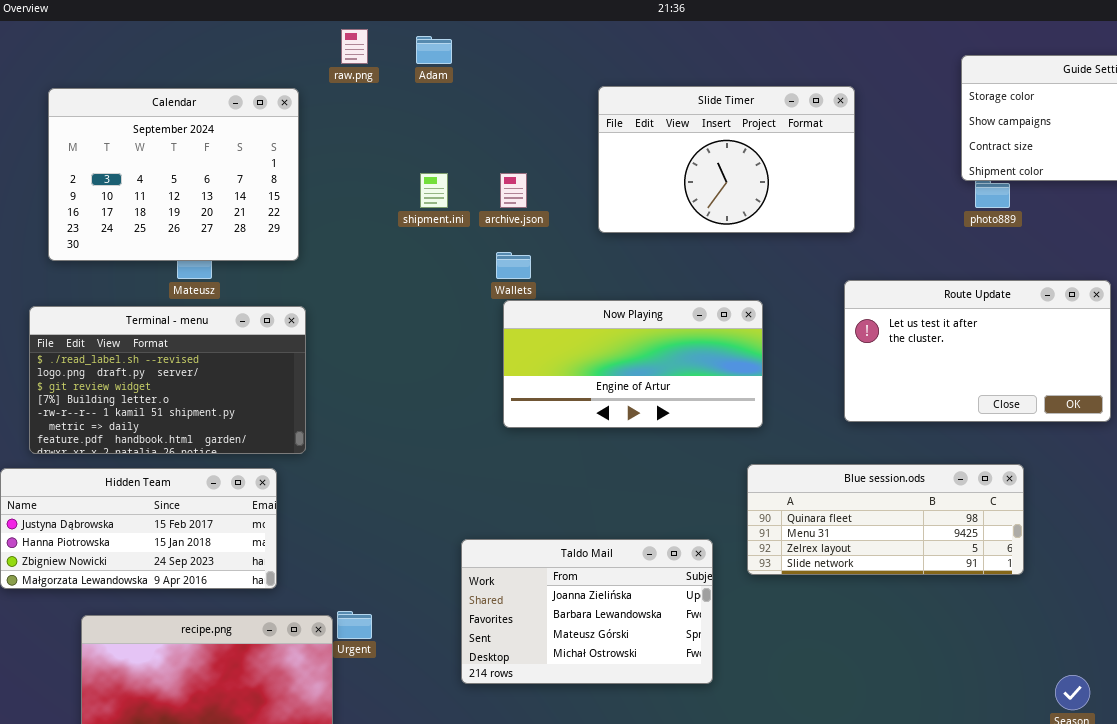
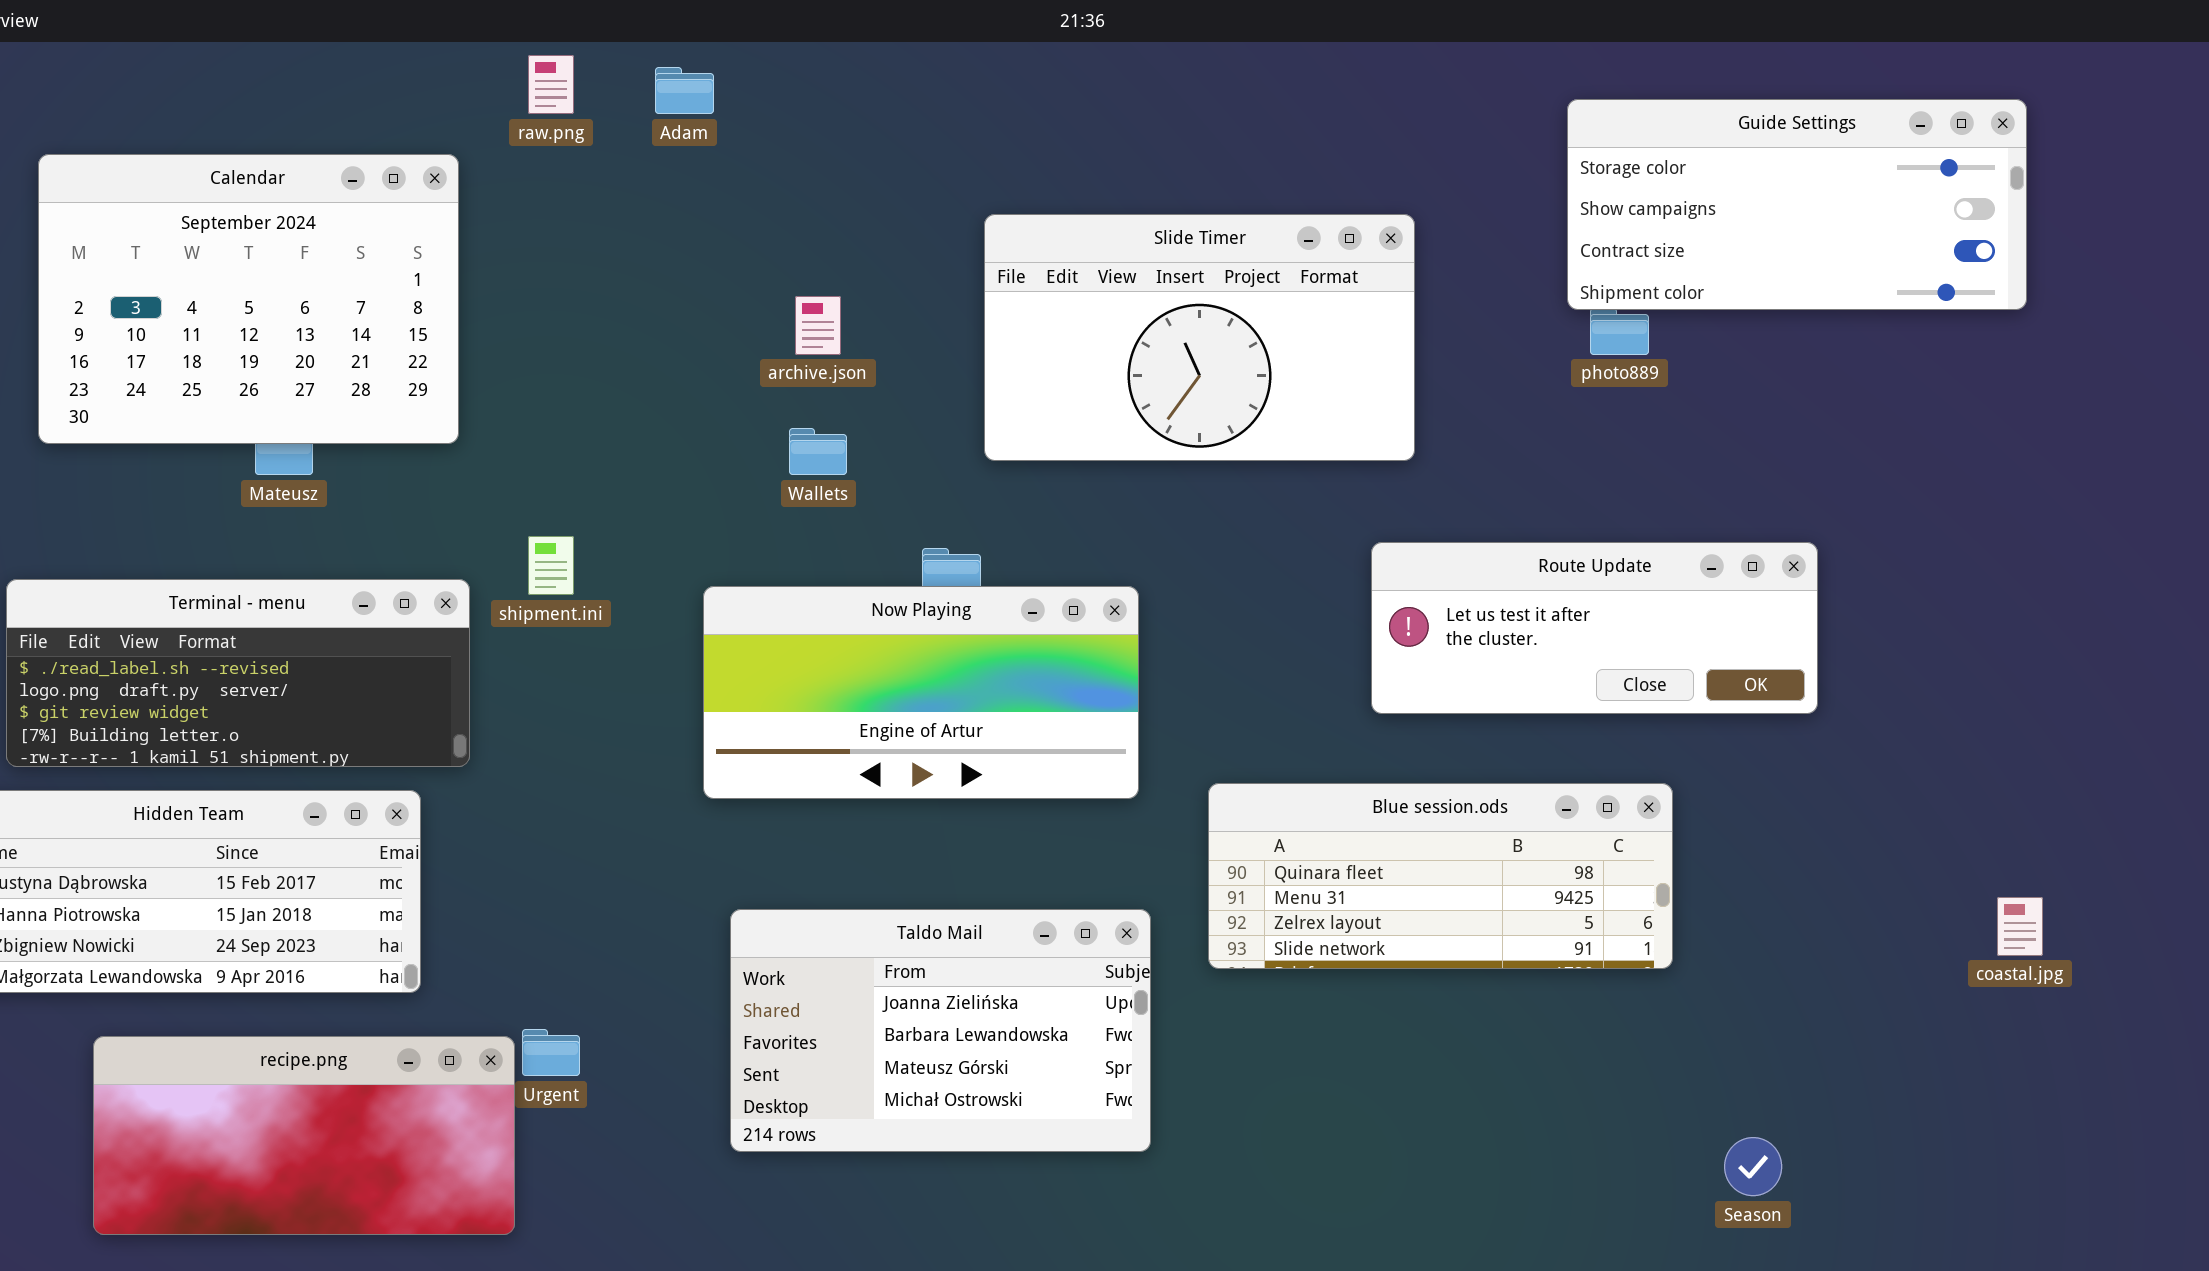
Slide Timer: [598,86,855,233] -> [984,214,1415,461], moved
shipment.ini: [420,173,448,208] -> [528,536,574,595], moved
Route Update: [844,280,1111,422] -> [1371,542,1818,714], resized
Now Playing: [503,300,763,428] -> [703,586,1139,799], moved
Terminal - menu: [29,306,306,454] -> [6,579,470,767], resized

